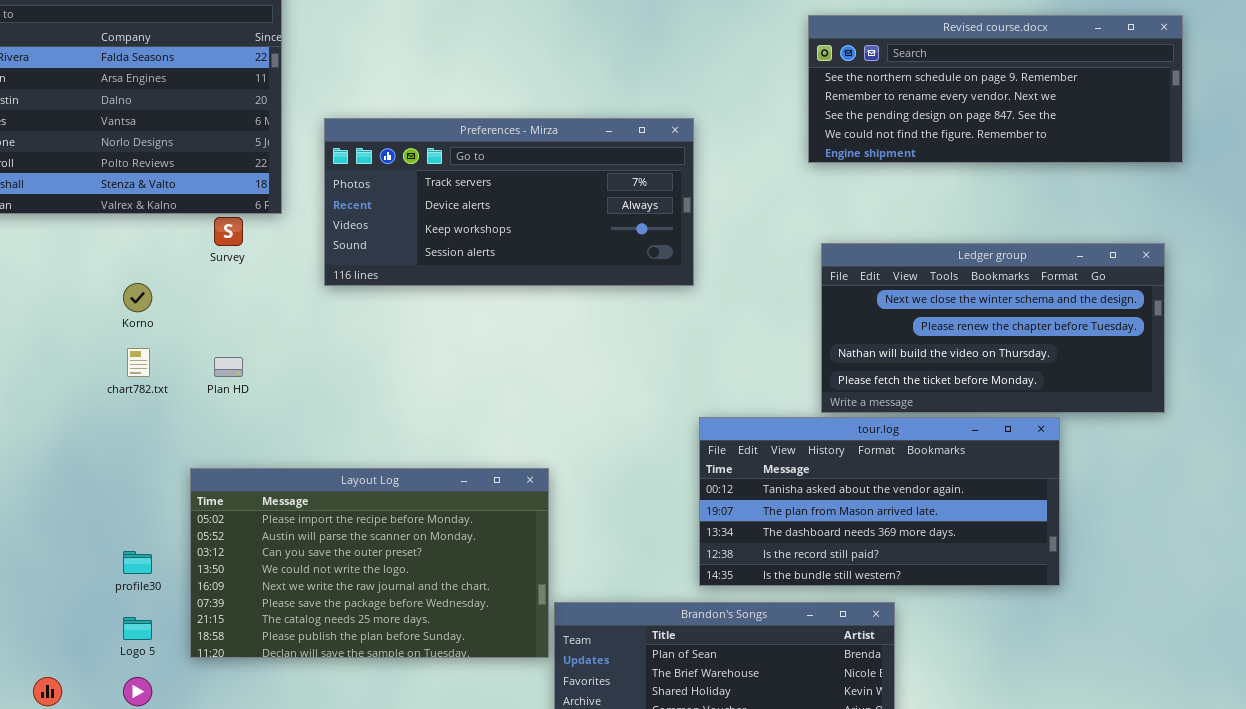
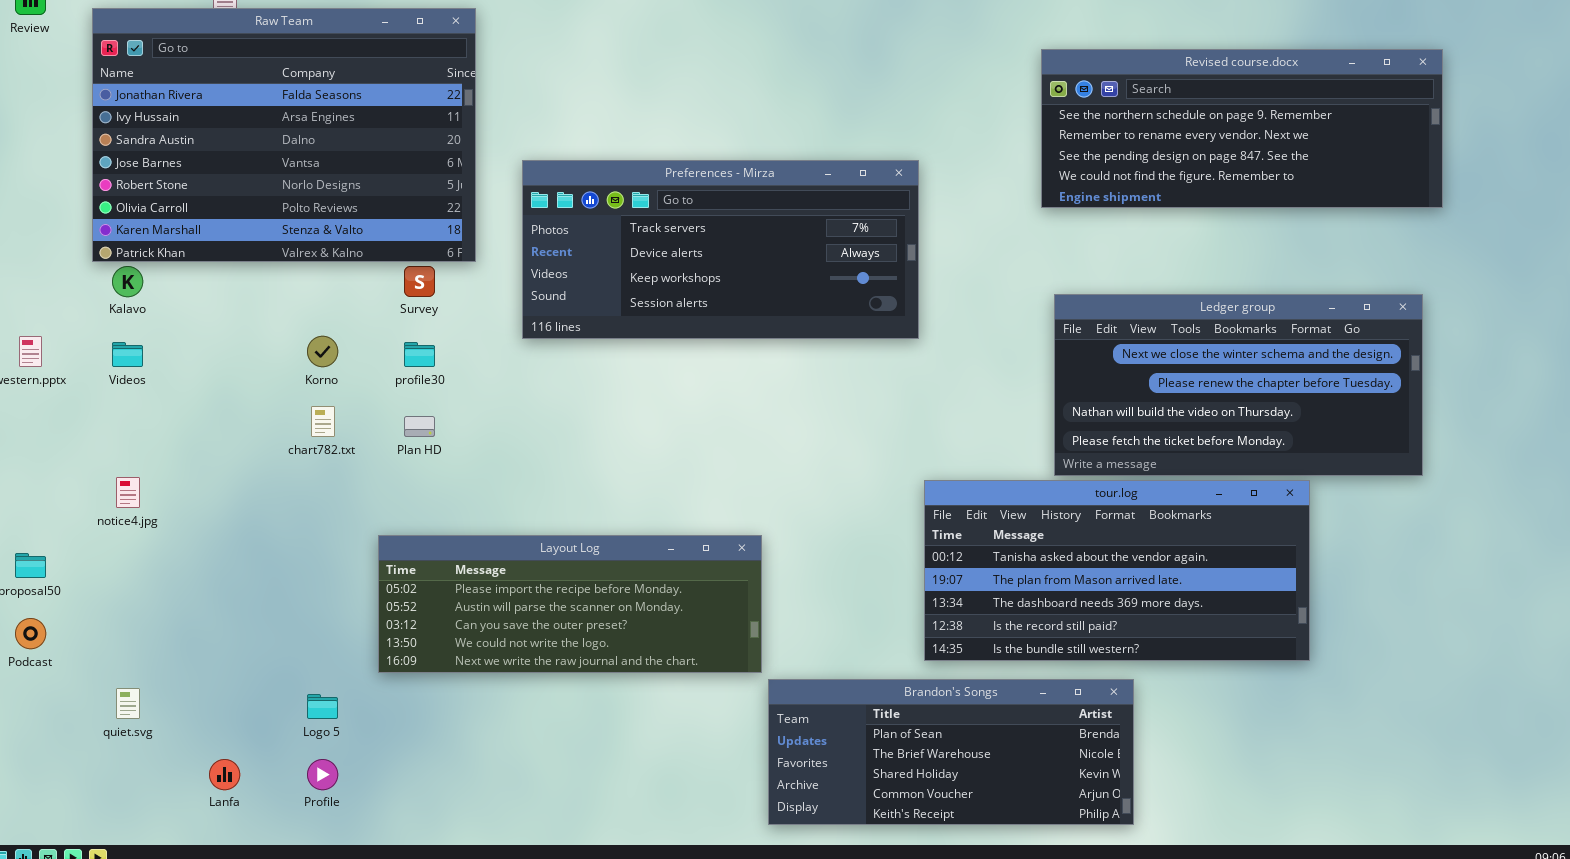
Layout Log: [190,468,549,658] -> [378,535,762,673], resized
profile30: [123,551,152,574] -> [404,342,435,367], moved

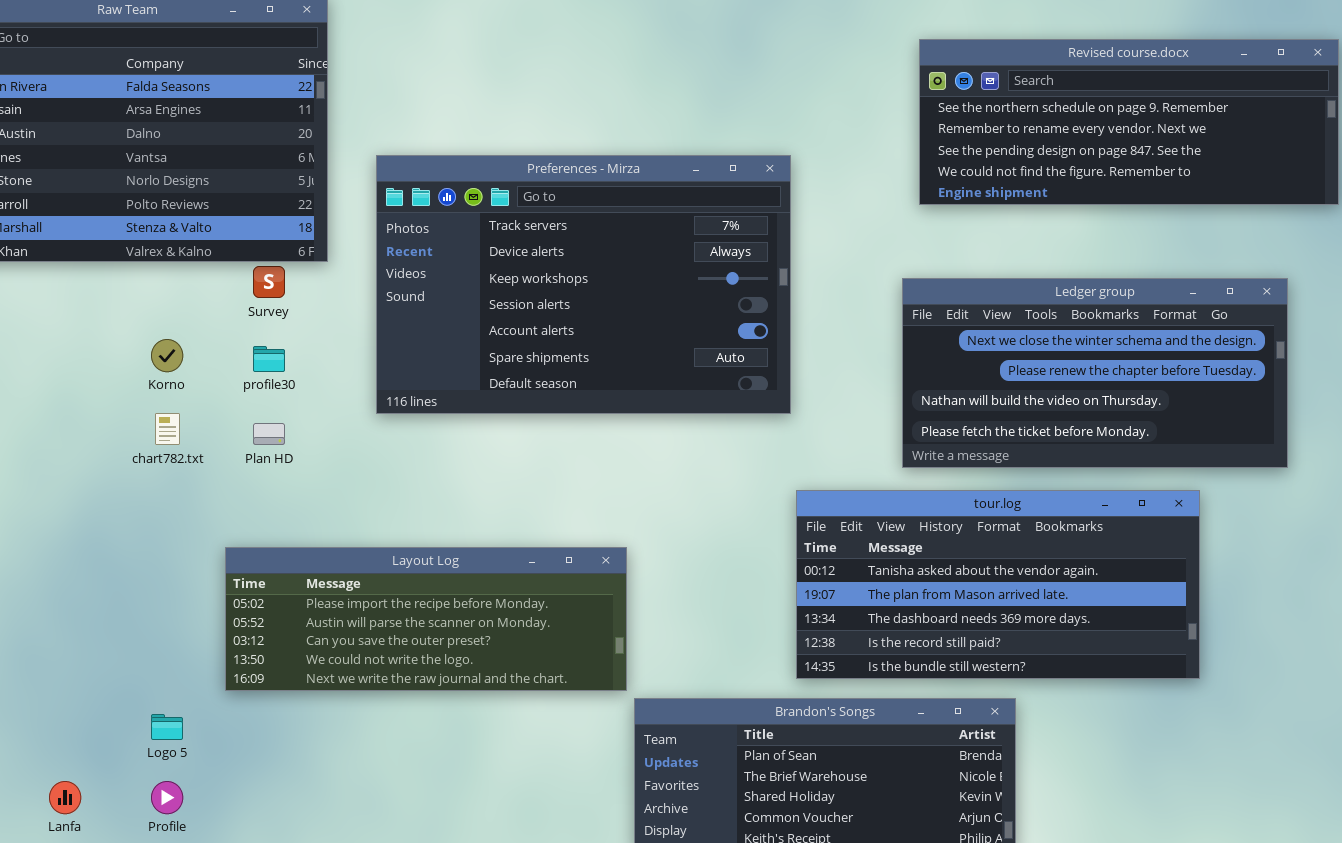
Preferences - Mirza: [522,160,919,339] -> [376,155,791,414], resized
Ledger group: [1054,294,1423,476] -> [902,278,1288,468], moved

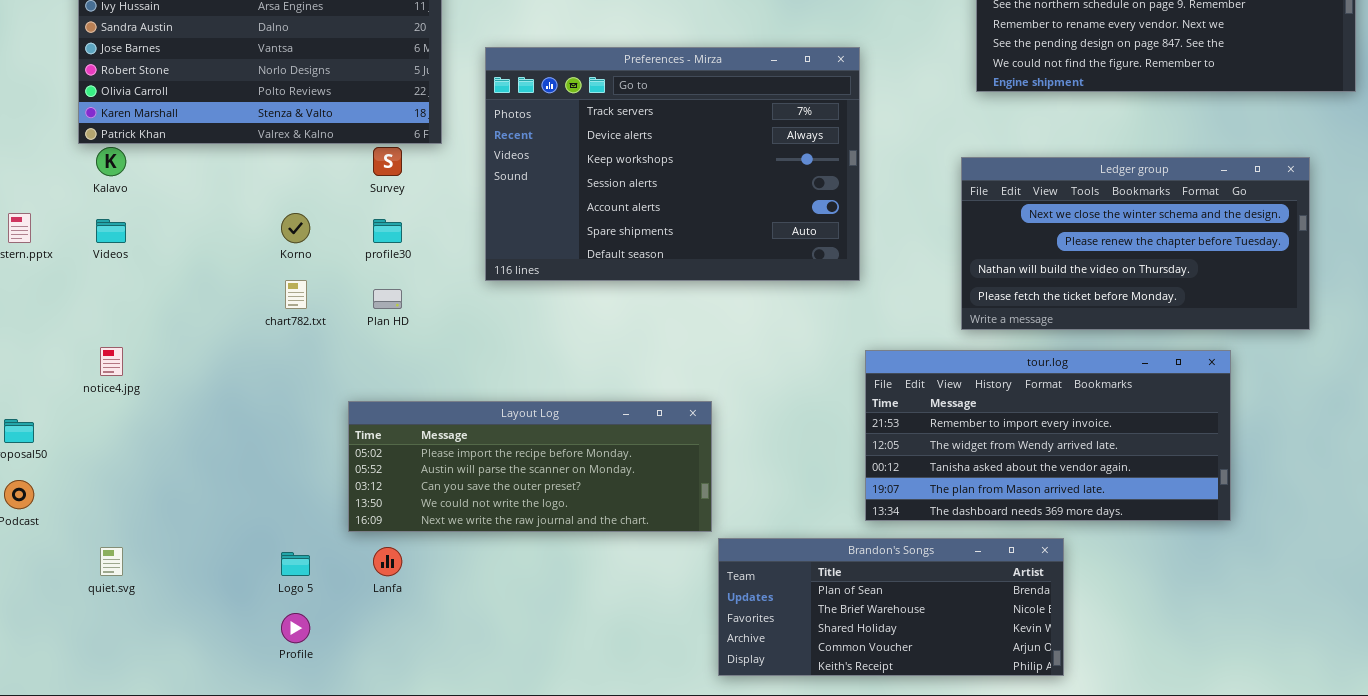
tour.log: [796,490,1200,679] -> [865,350,1231,521], scrolled up 2 rows
Lanfa: [49,781,81,814] -> [373,547,402,576], moved

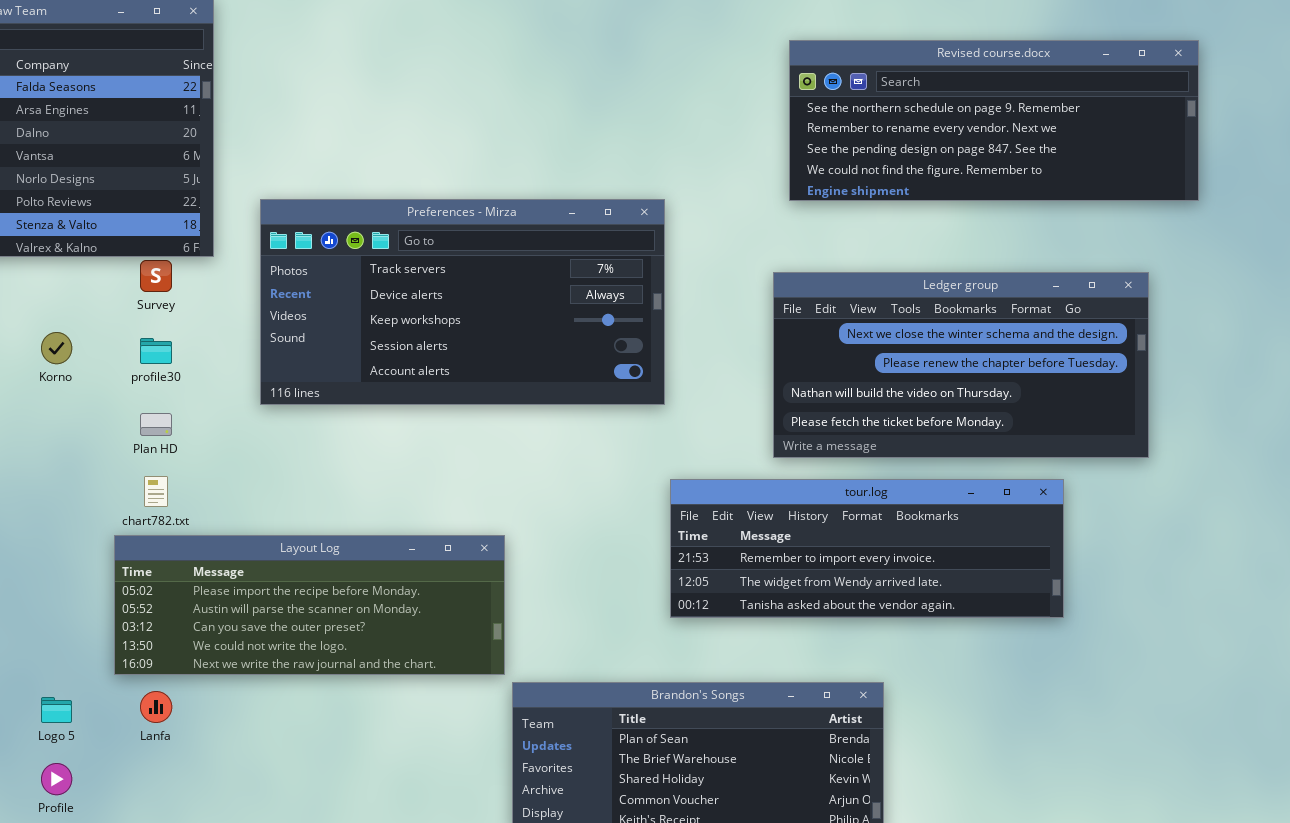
Preferences - Mirza: [485,47,860,281] -> [260,199,665,405], resized
chart782.txt: [285,280,307,309] -> [144,476,168,507], moved
tour.log: [865,350,1231,521] -> [670,479,1064,618], resized

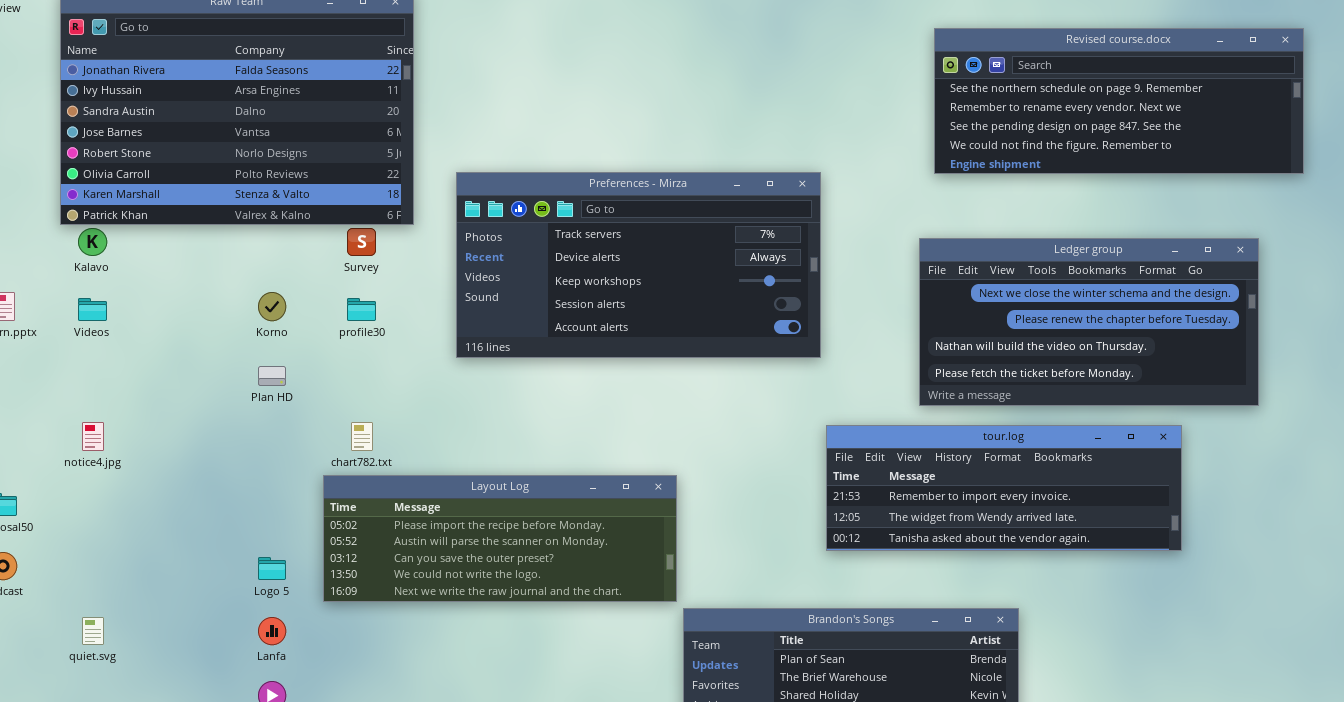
Plan HD: [140,413,172,436] -> [258,366,286,386], moved
Lanfa: [140,691,172,723] -> [258,617,286,645], moved
Logo 5: [41,697,72,723] -> [258,557,286,580], moved

